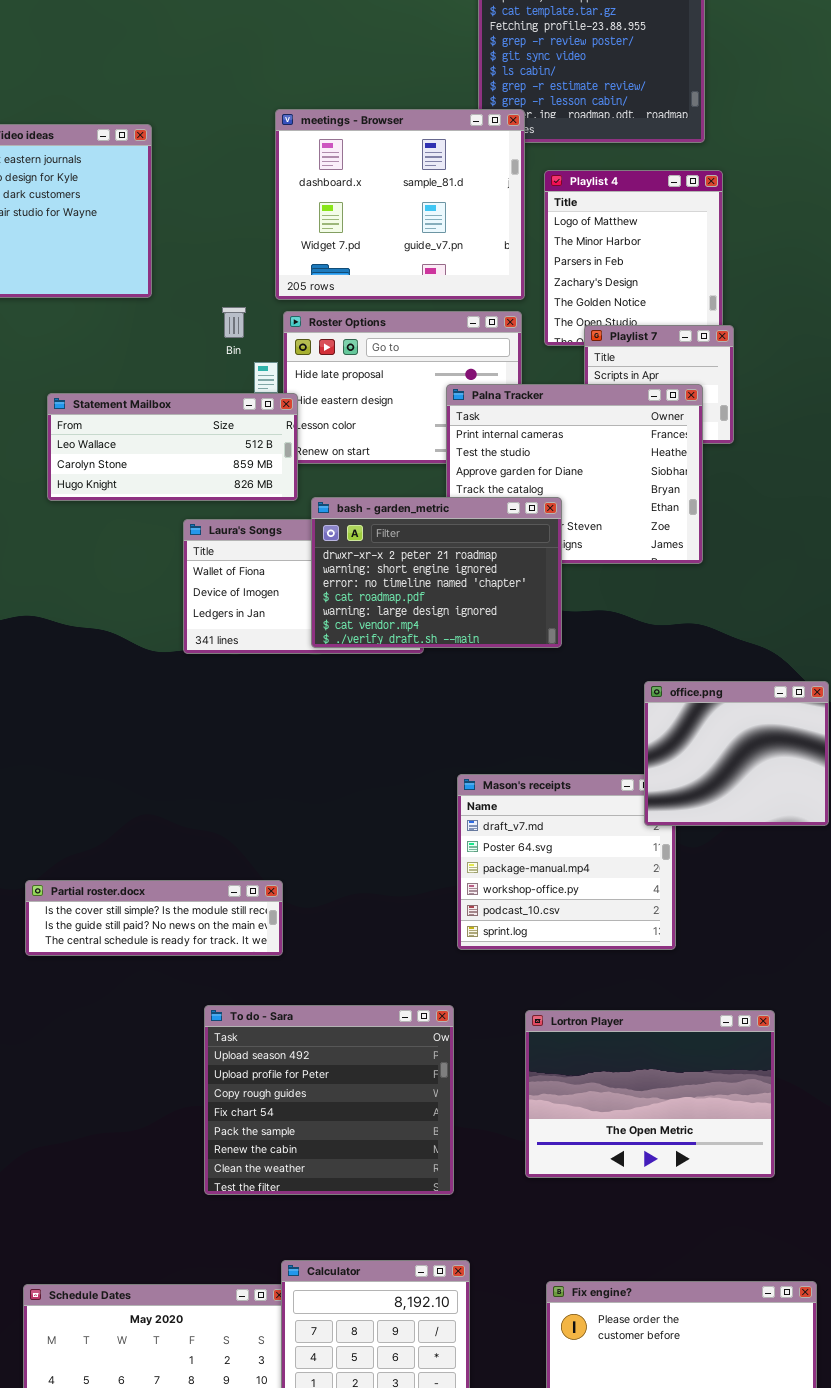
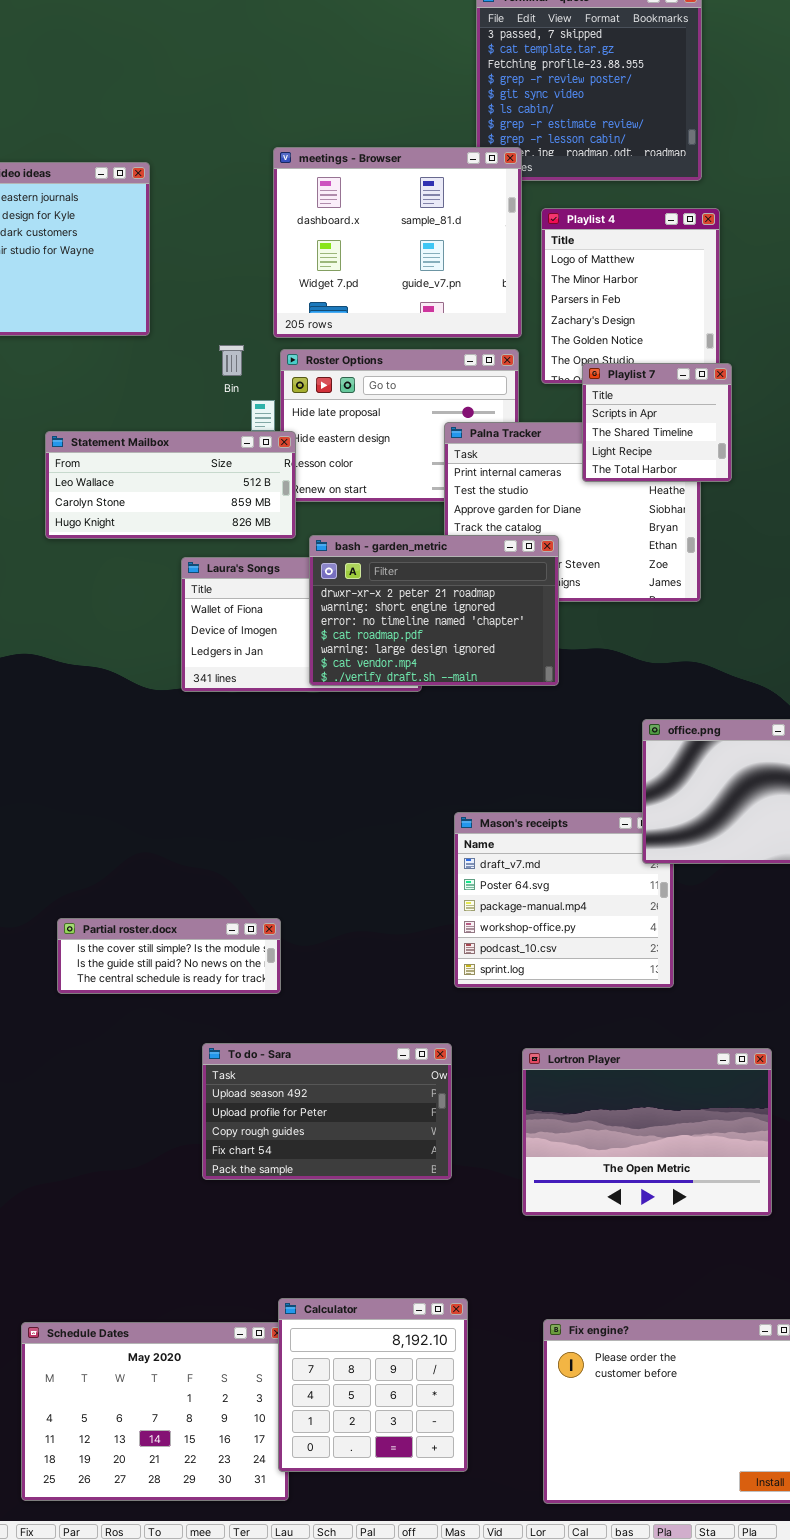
Playlist 7: [584,325,734,444] -> [582,363,732,482], raised
Partial roster.docx: [25,880,283,956] -> [57,918,281,994], resized
To do - Sara: [204,1005,454,1195] -> [202,1043,452,1180], resized

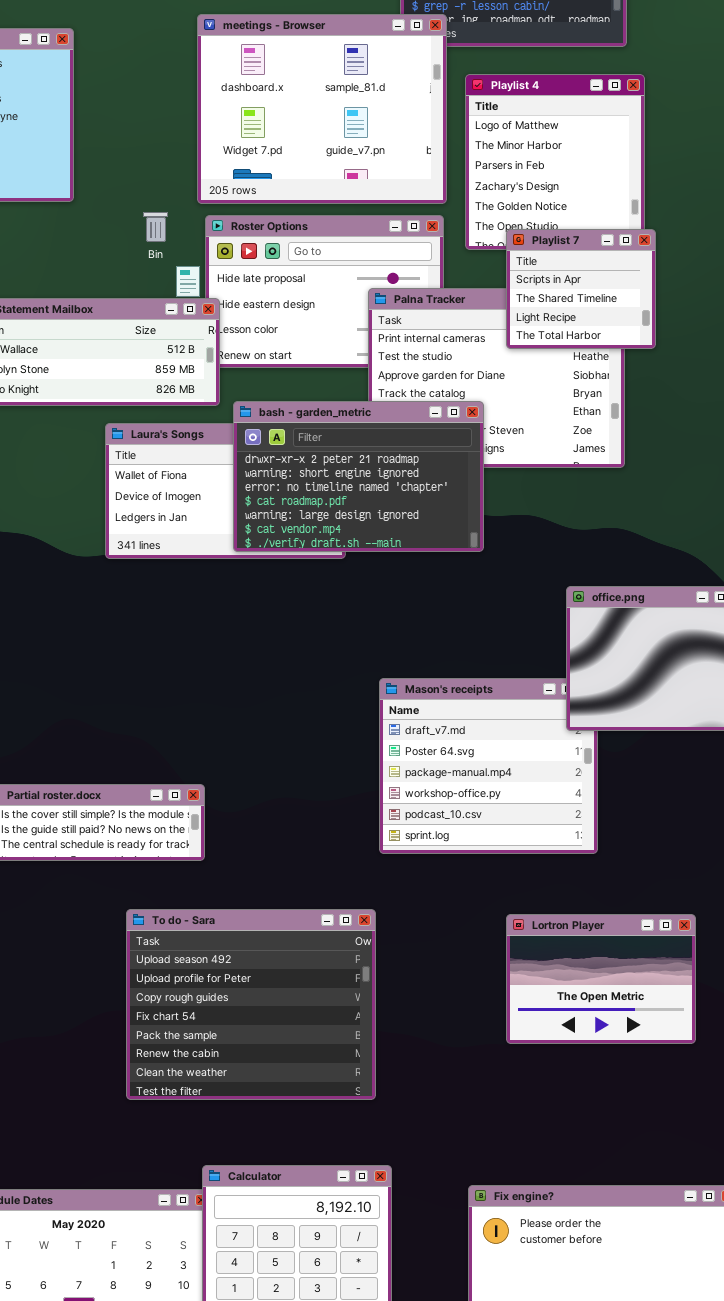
To do - Sara: [202,1043,452,1180] -> [126,909,376,1100], resized
Lortron Player: [522,1048,772,1216] -> [506,914,696,1044], resized

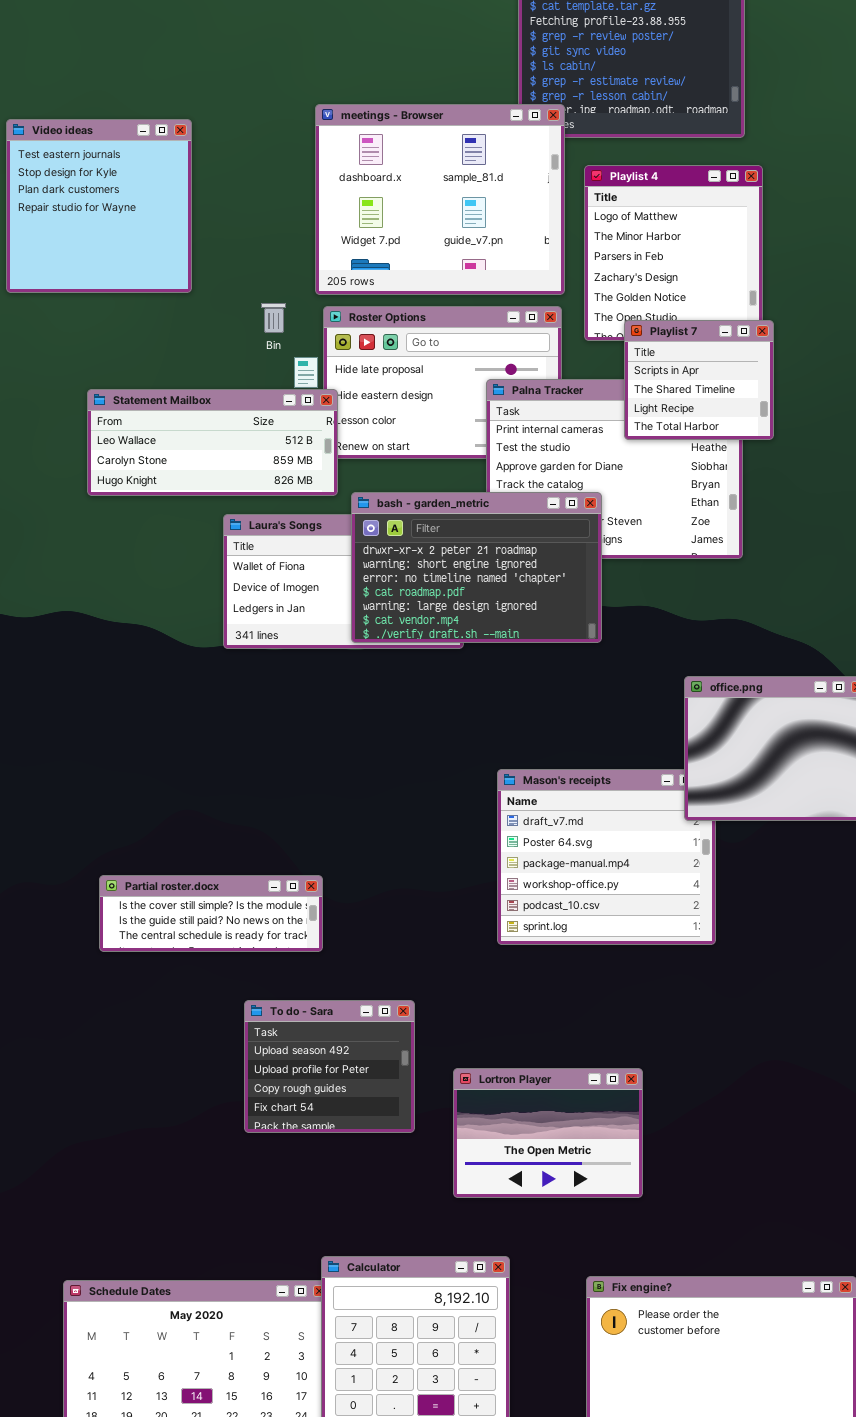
To do - Sara: [126,909,376,1100] -> [244,1000,415,1133], resized
Lortron Player: [506,914,696,1044] -> [453,1068,643,1198], moved

